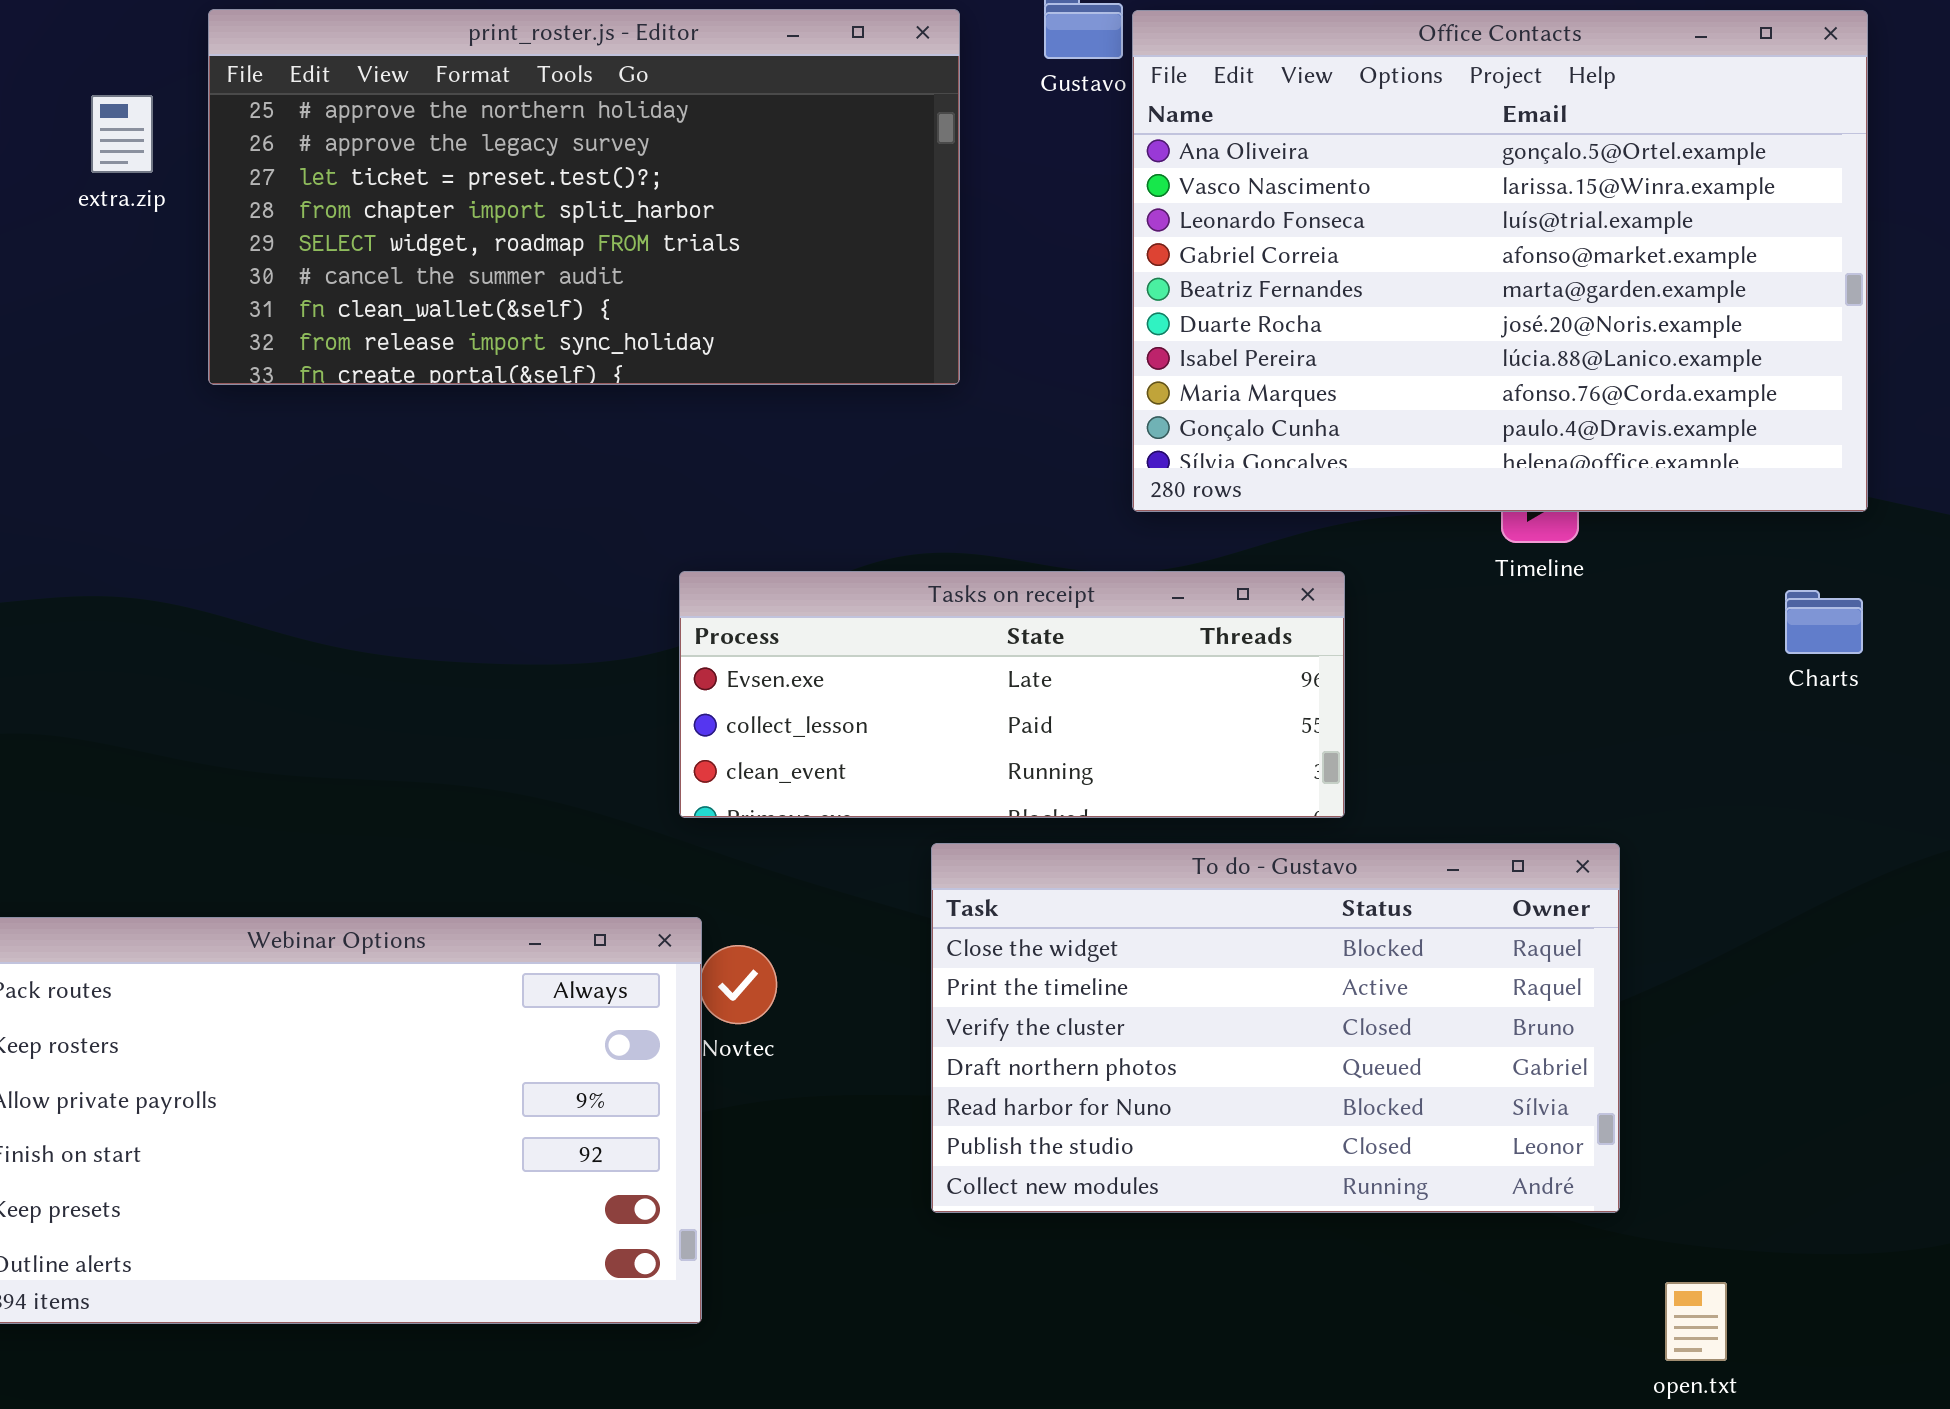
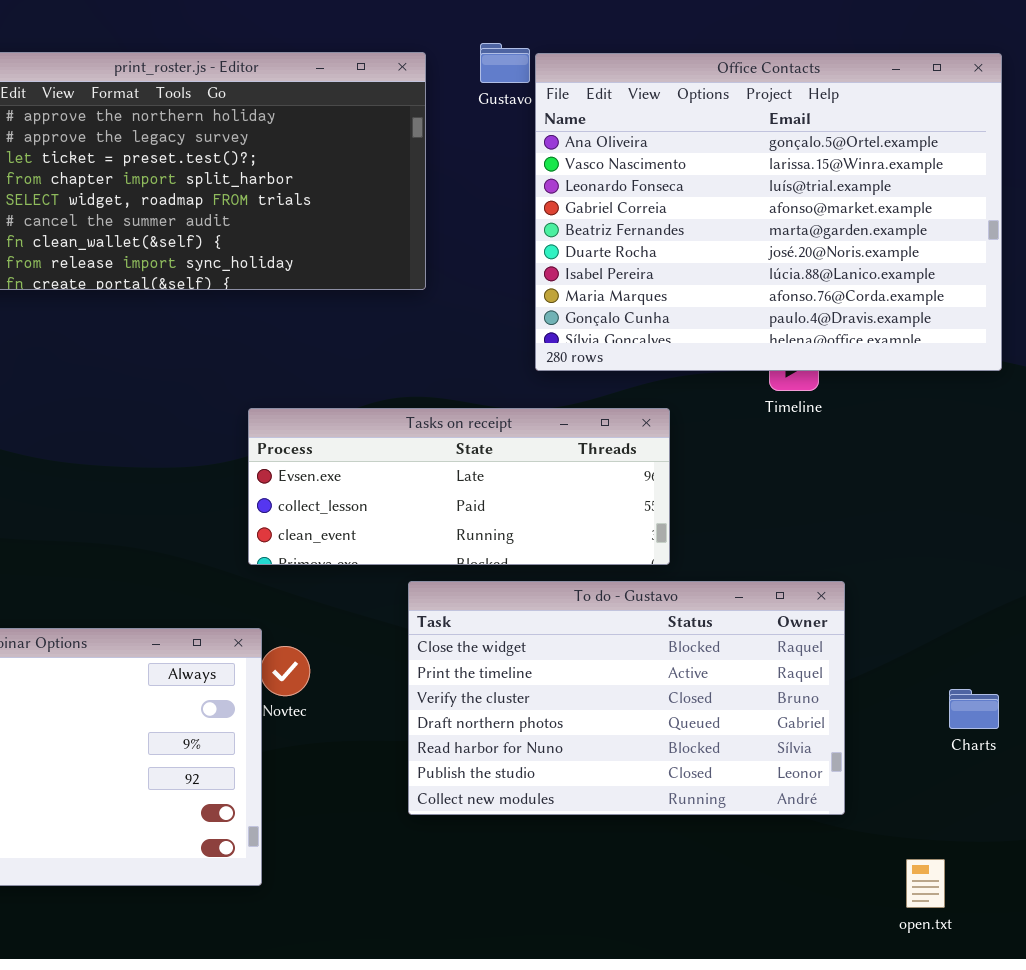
Charts: [1785,590,1863,654] -> [949,689,999,729], moved
open.txt: [1665,1282,1727,1361] -> [906,859,945,908], moved

